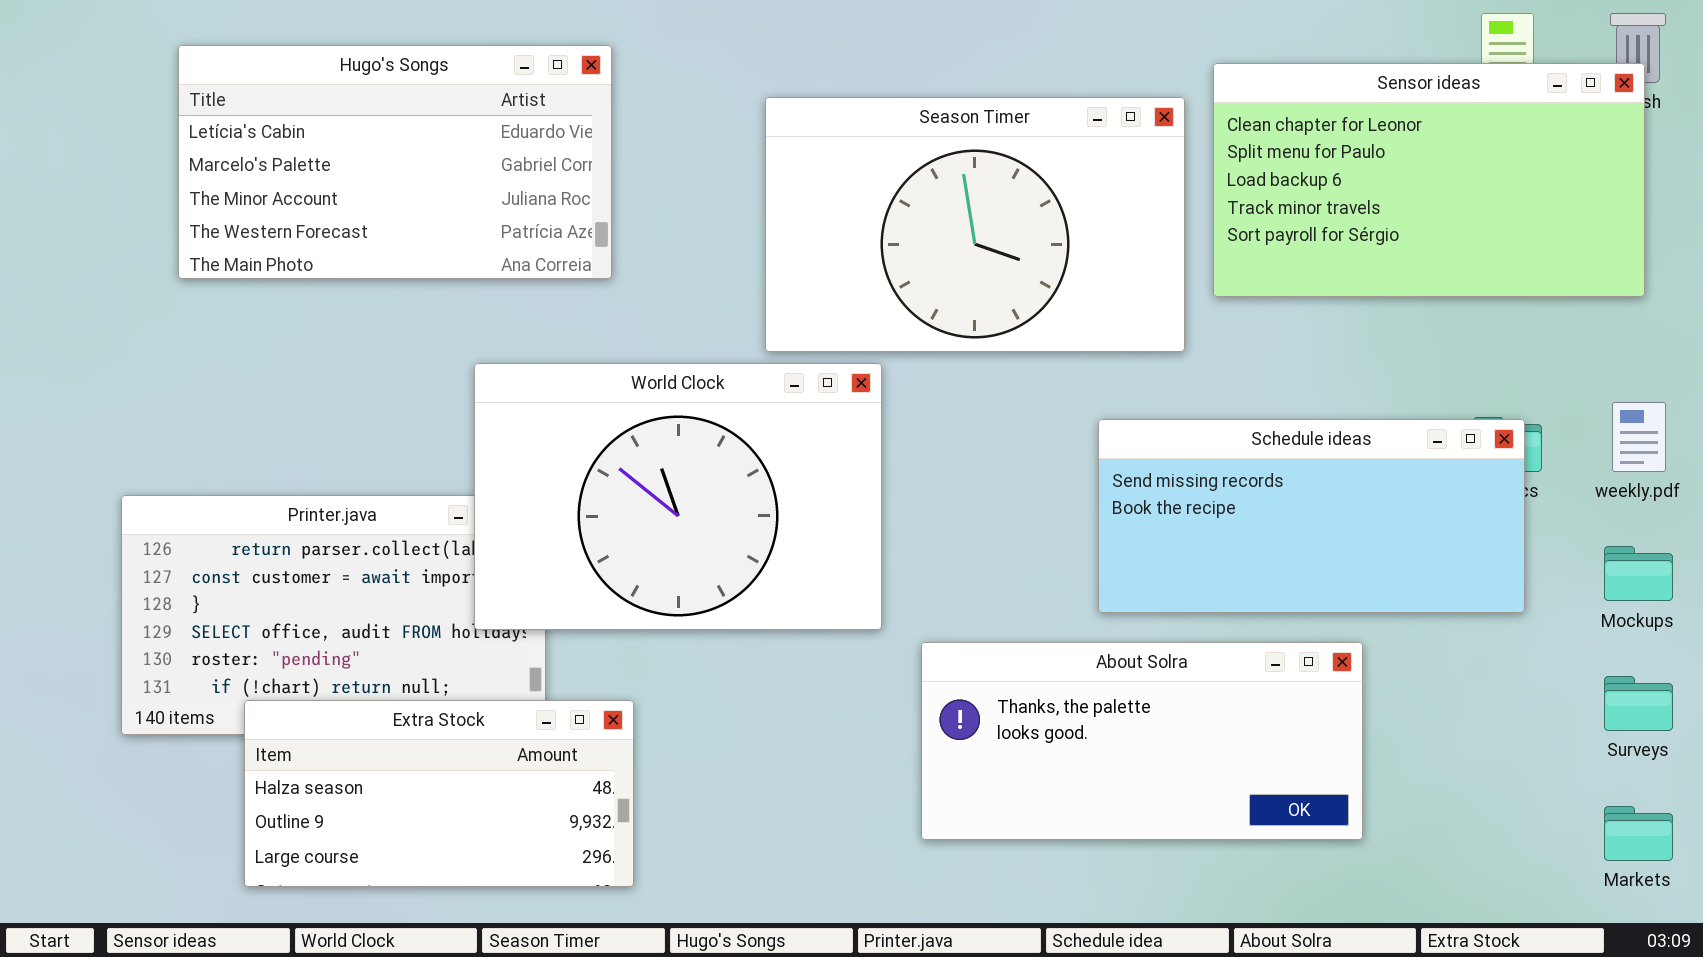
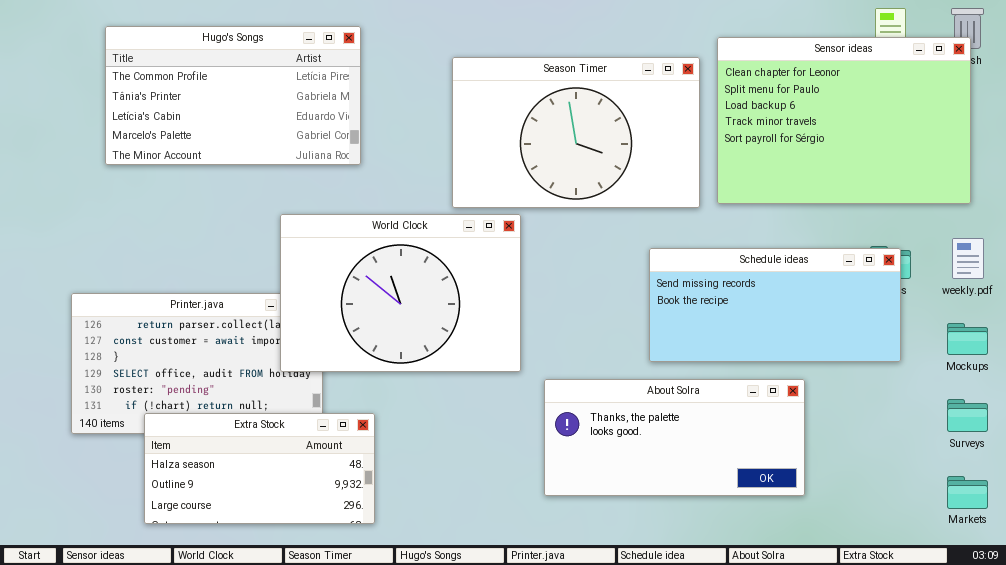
Hugo's Songs: [178,45,612,279] -> [105,26,361,165], scrolled up 2 rows
Sensor ideas: [1213,63,1645,297] -> [717,37,971,204], resized

